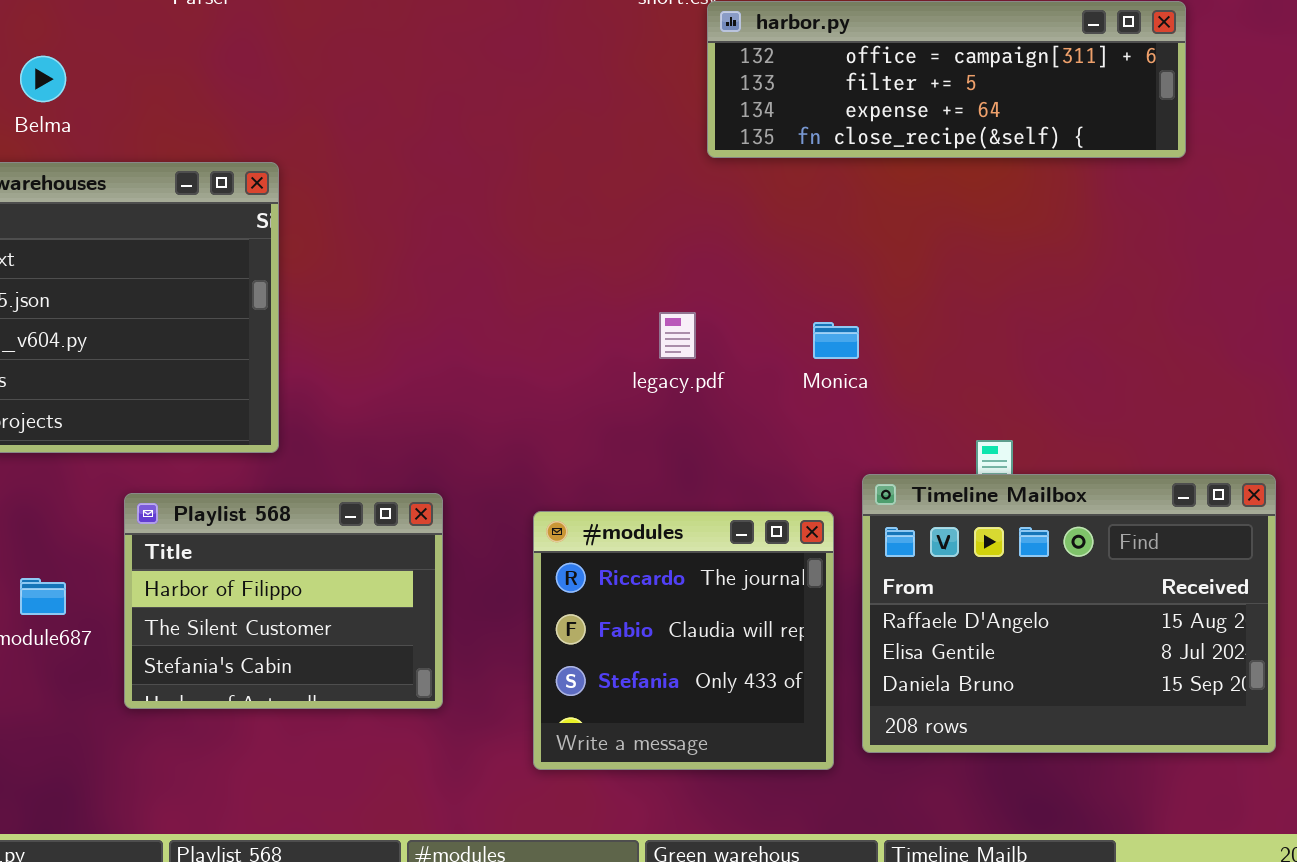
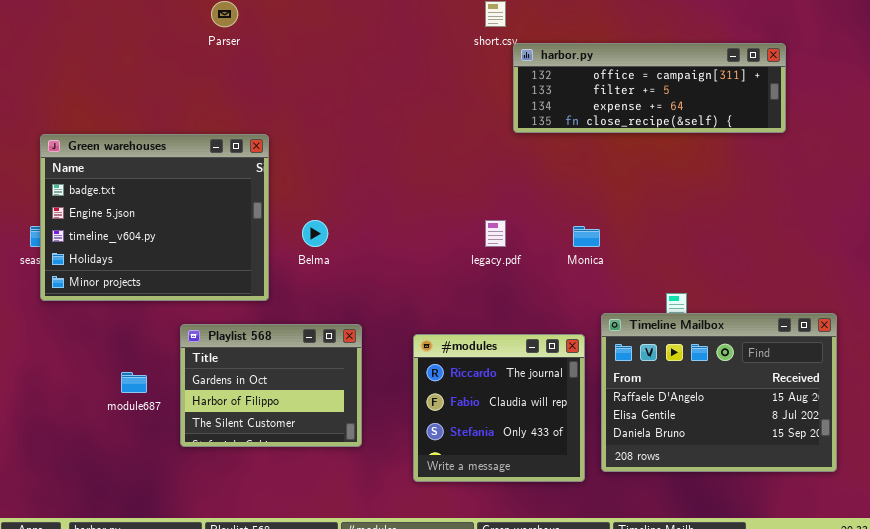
Belma: [20,56,66,102] -> [302,220,328,247], moved
Playlist 568: [124,493,443,709] -> [180,324,362,447], scrolled up 1 row

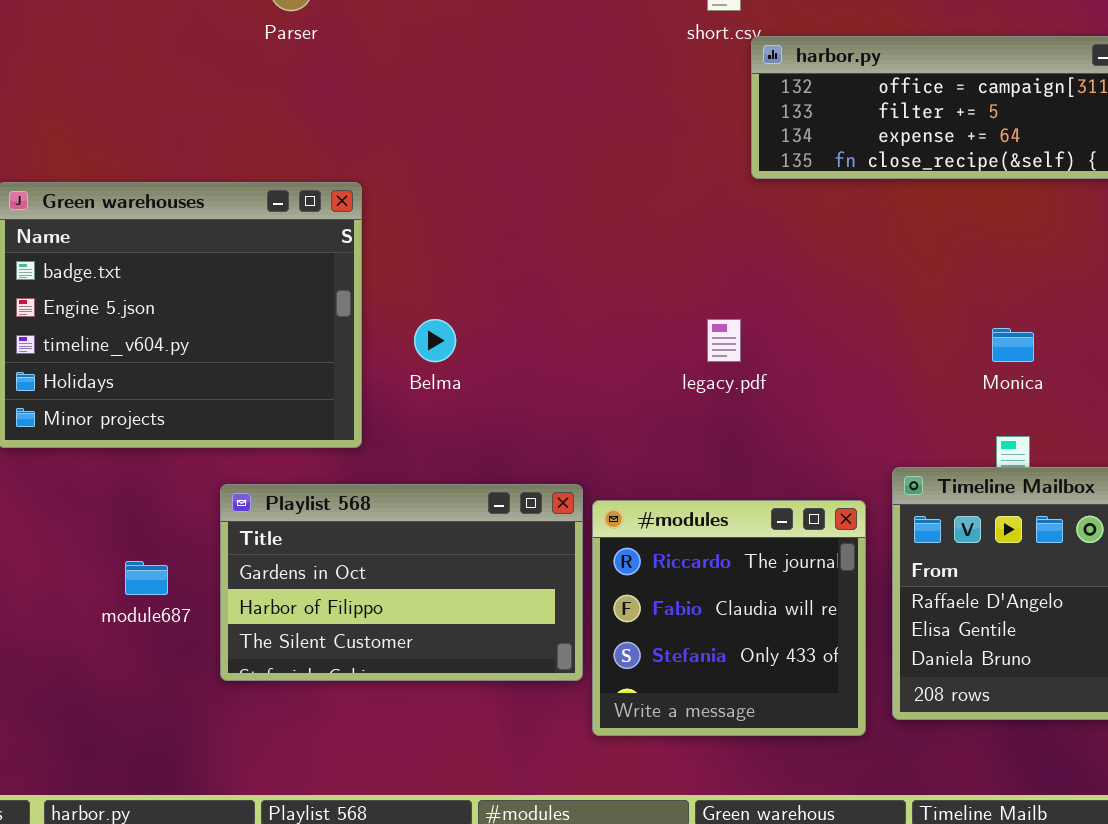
Monica: [573,226,600,247] -> [992,328,1034,362], moved
Playlist 568: [180,324,362,447] -> [220,484,583,681], resized

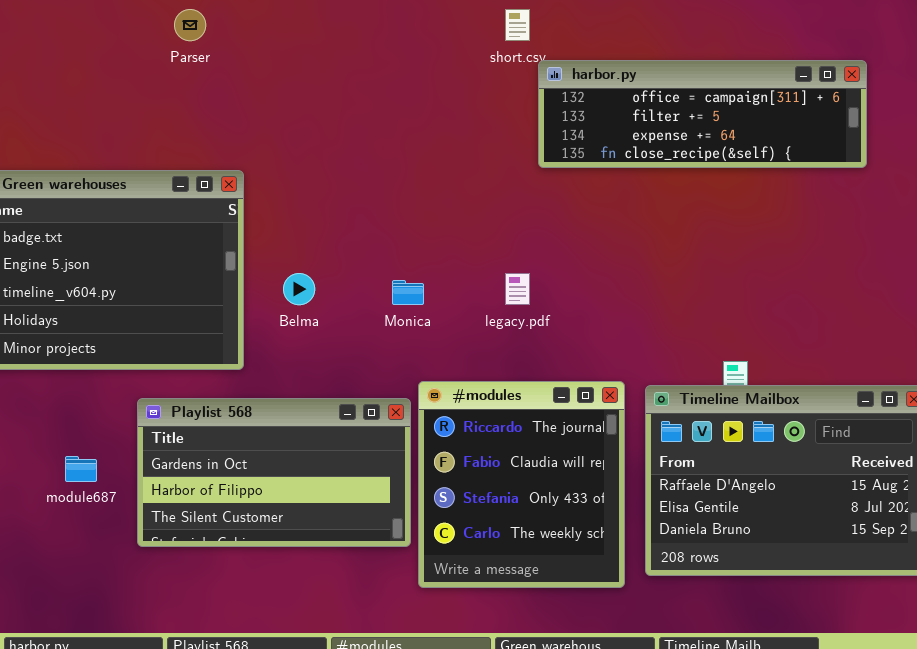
Monica: [992,328,1034,362] -> [392,280,424,305], moved
#modules: [592,500,866,736] -> [418,381,625,588], resized

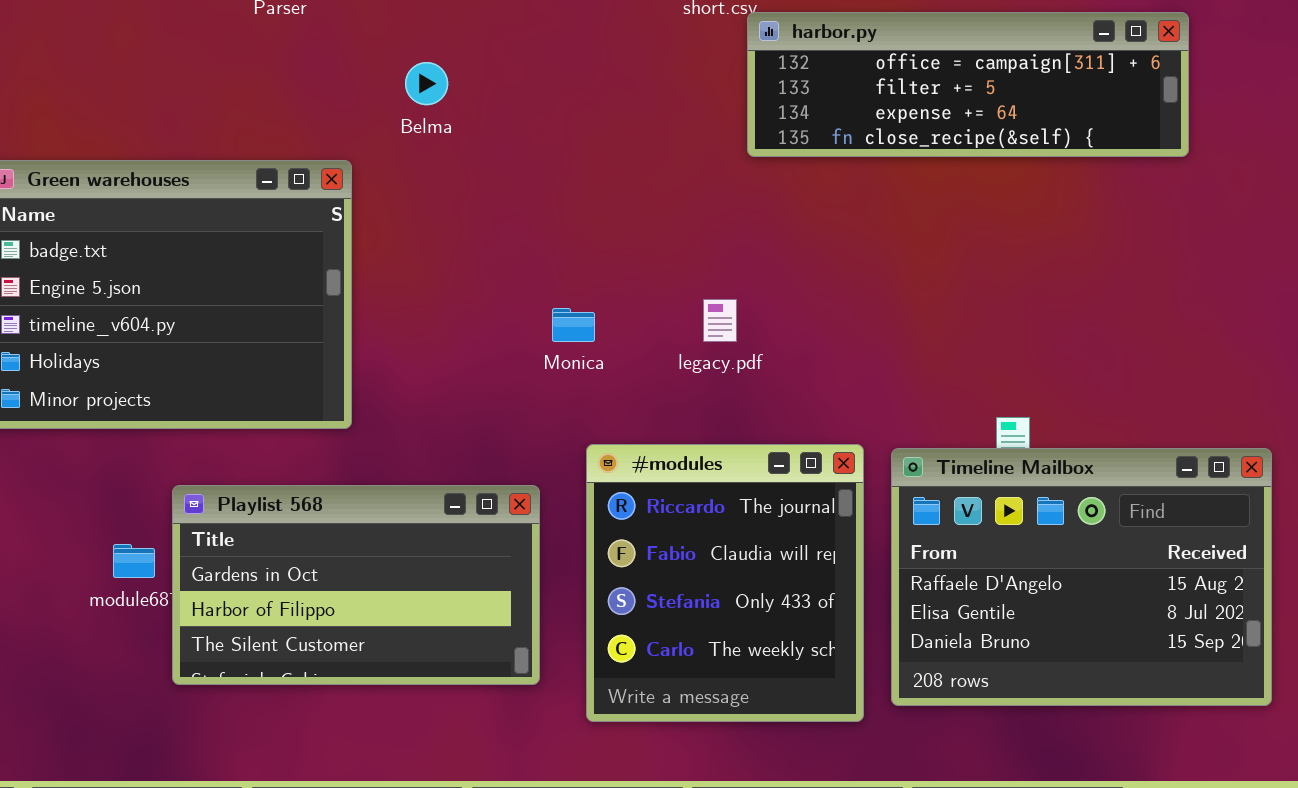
Belma: [283,273,315,305] -> [405,62,448,105], moved
Playlist 568: [137,398,411,547] -> [172,485,540,685], moved

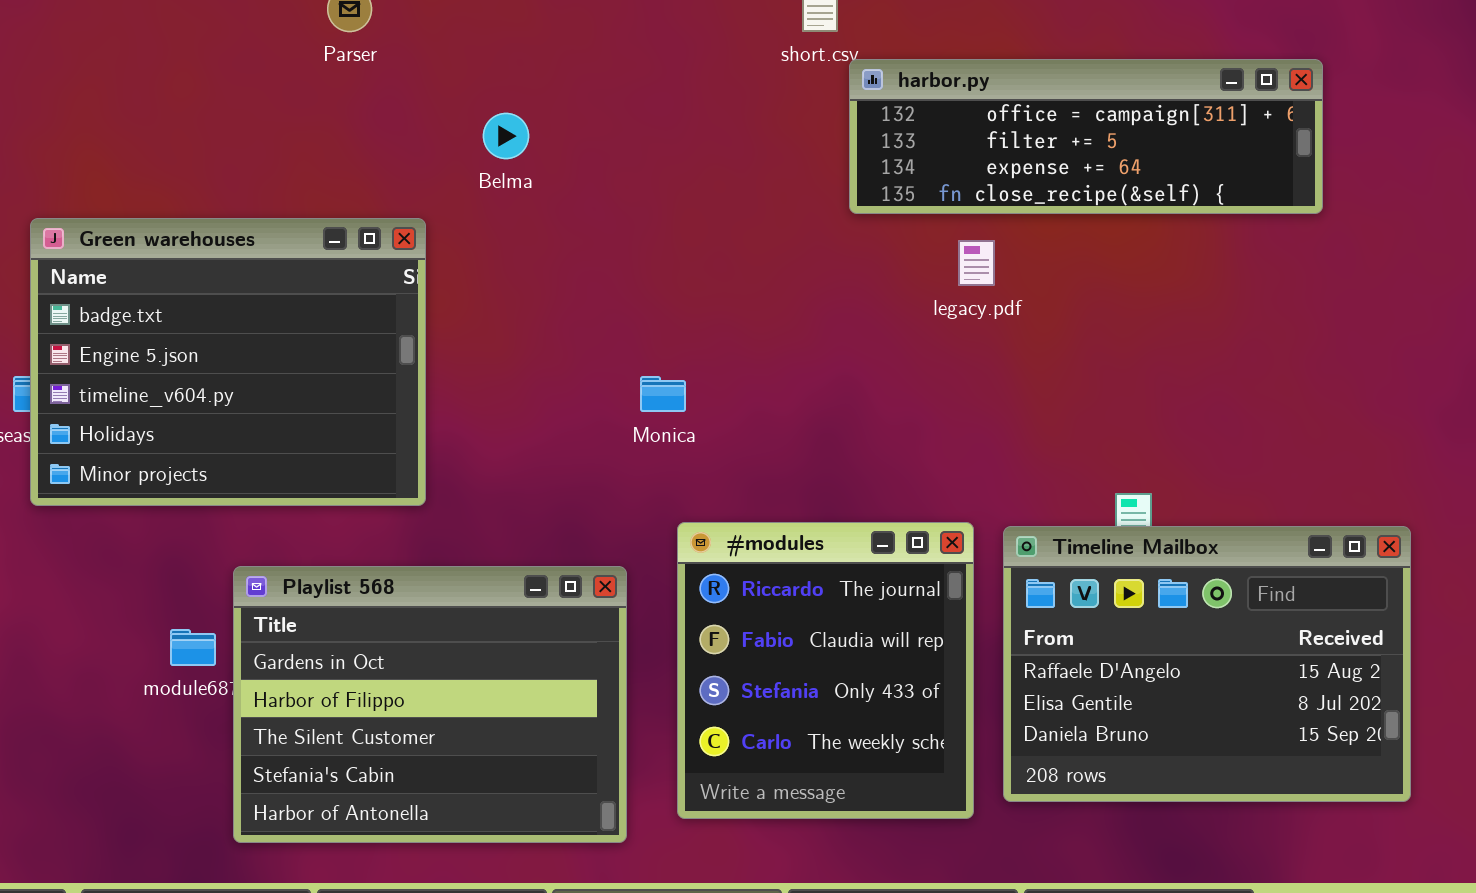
legacy.pdf: [703,299,737,342] -> [958,240,995,286], moved
Playlist 568: [172,485,540,685] -> [233,566,627,843], resized

